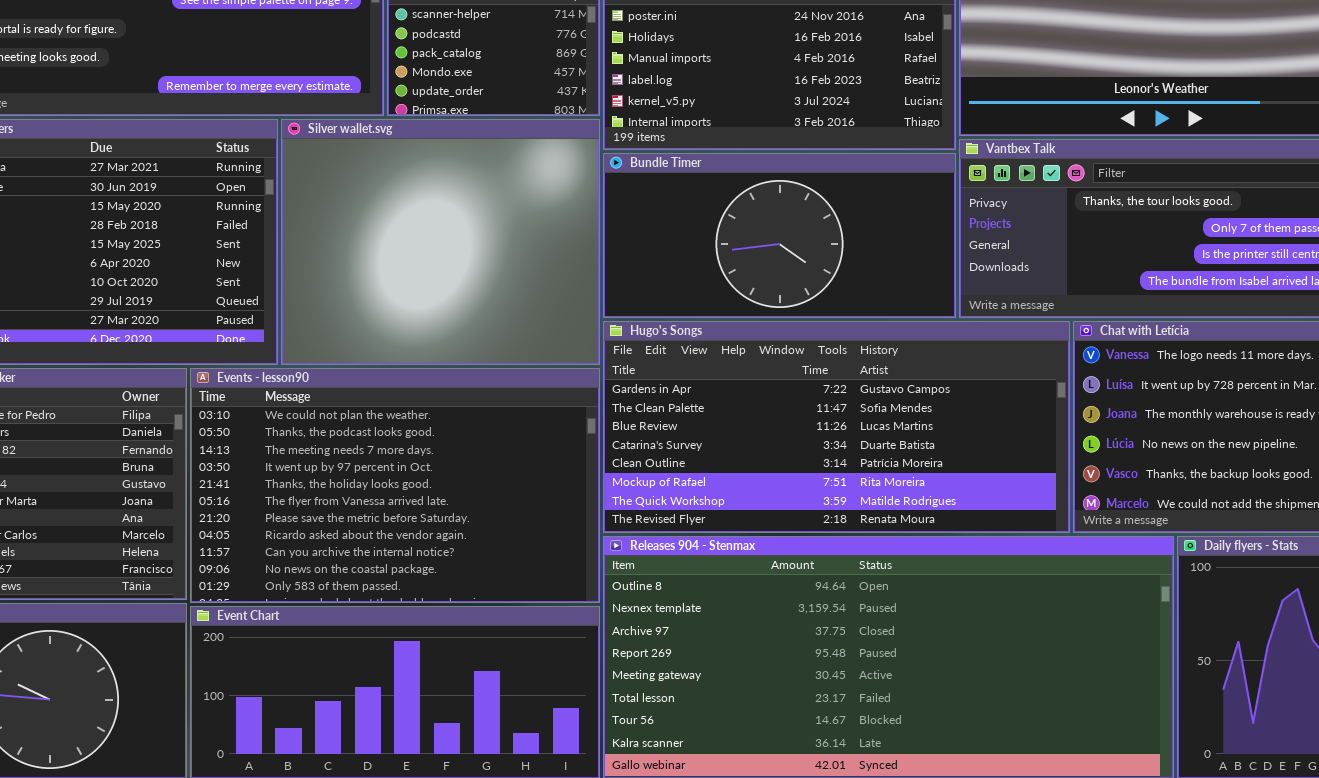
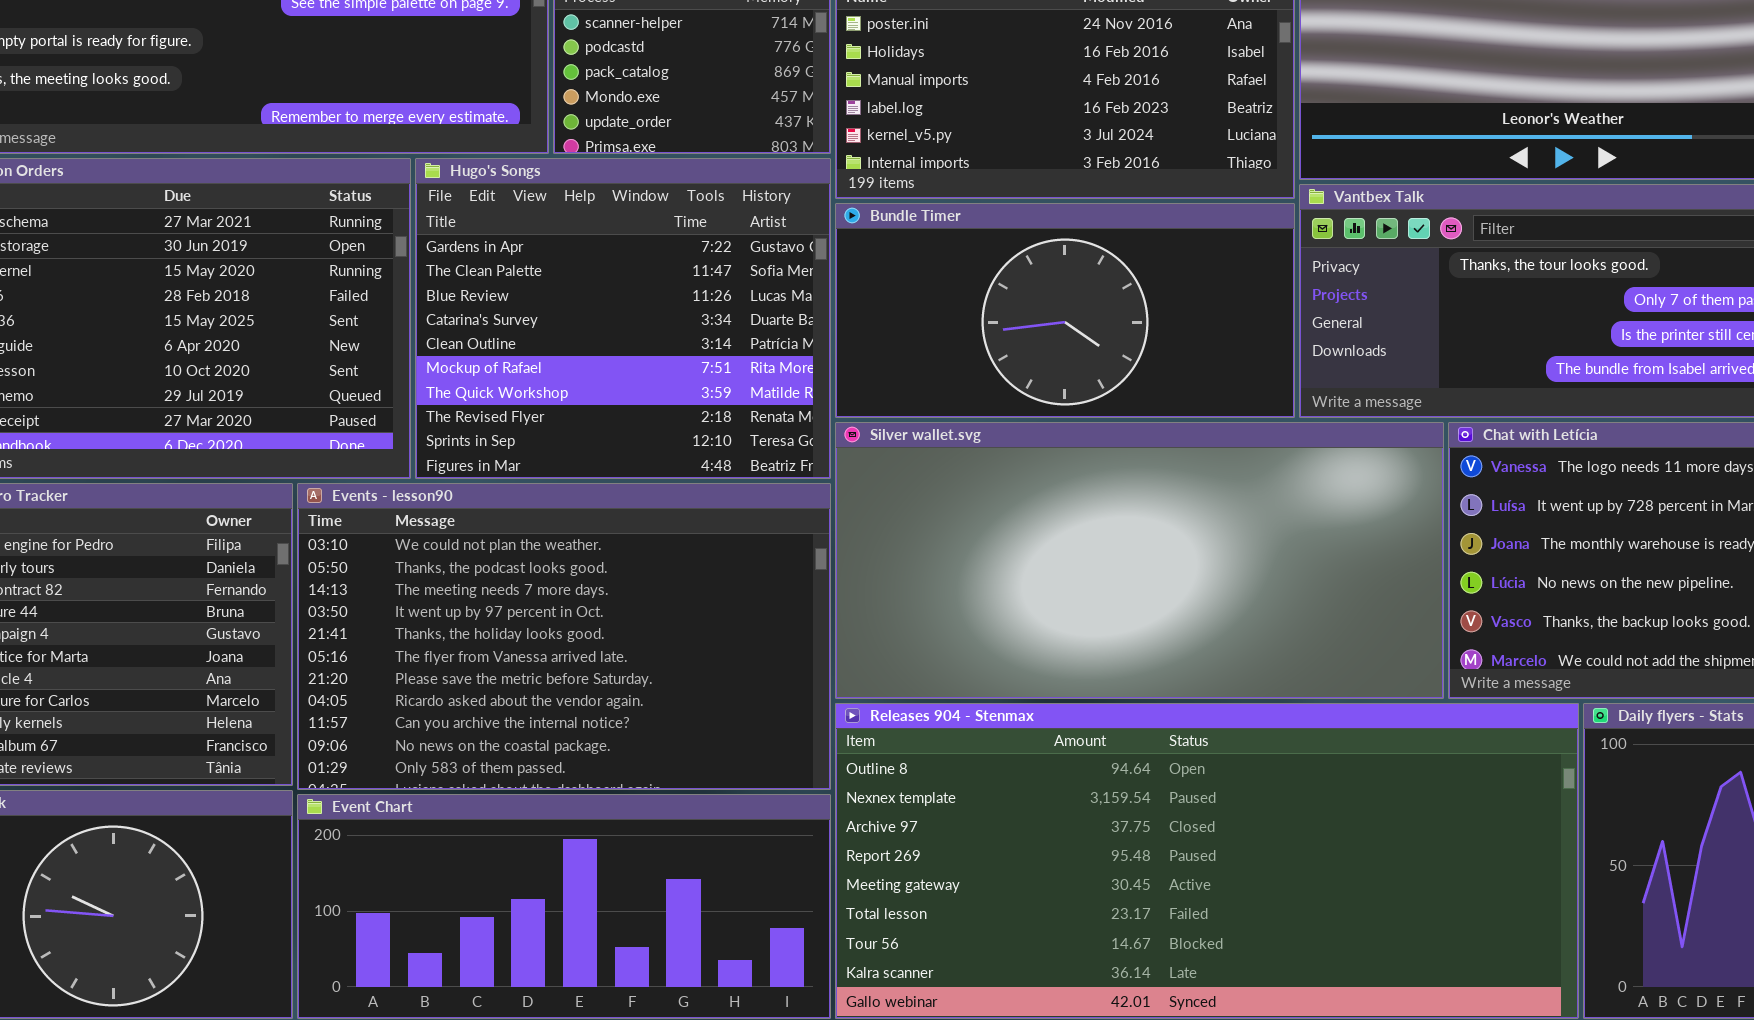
Silver wallet.svg: [281,119,600,365] -> [835,422,1444,699], moved, resized
Hugo's Songs: [603,321,1070,533] -> [415,158,831,479], moved, resized

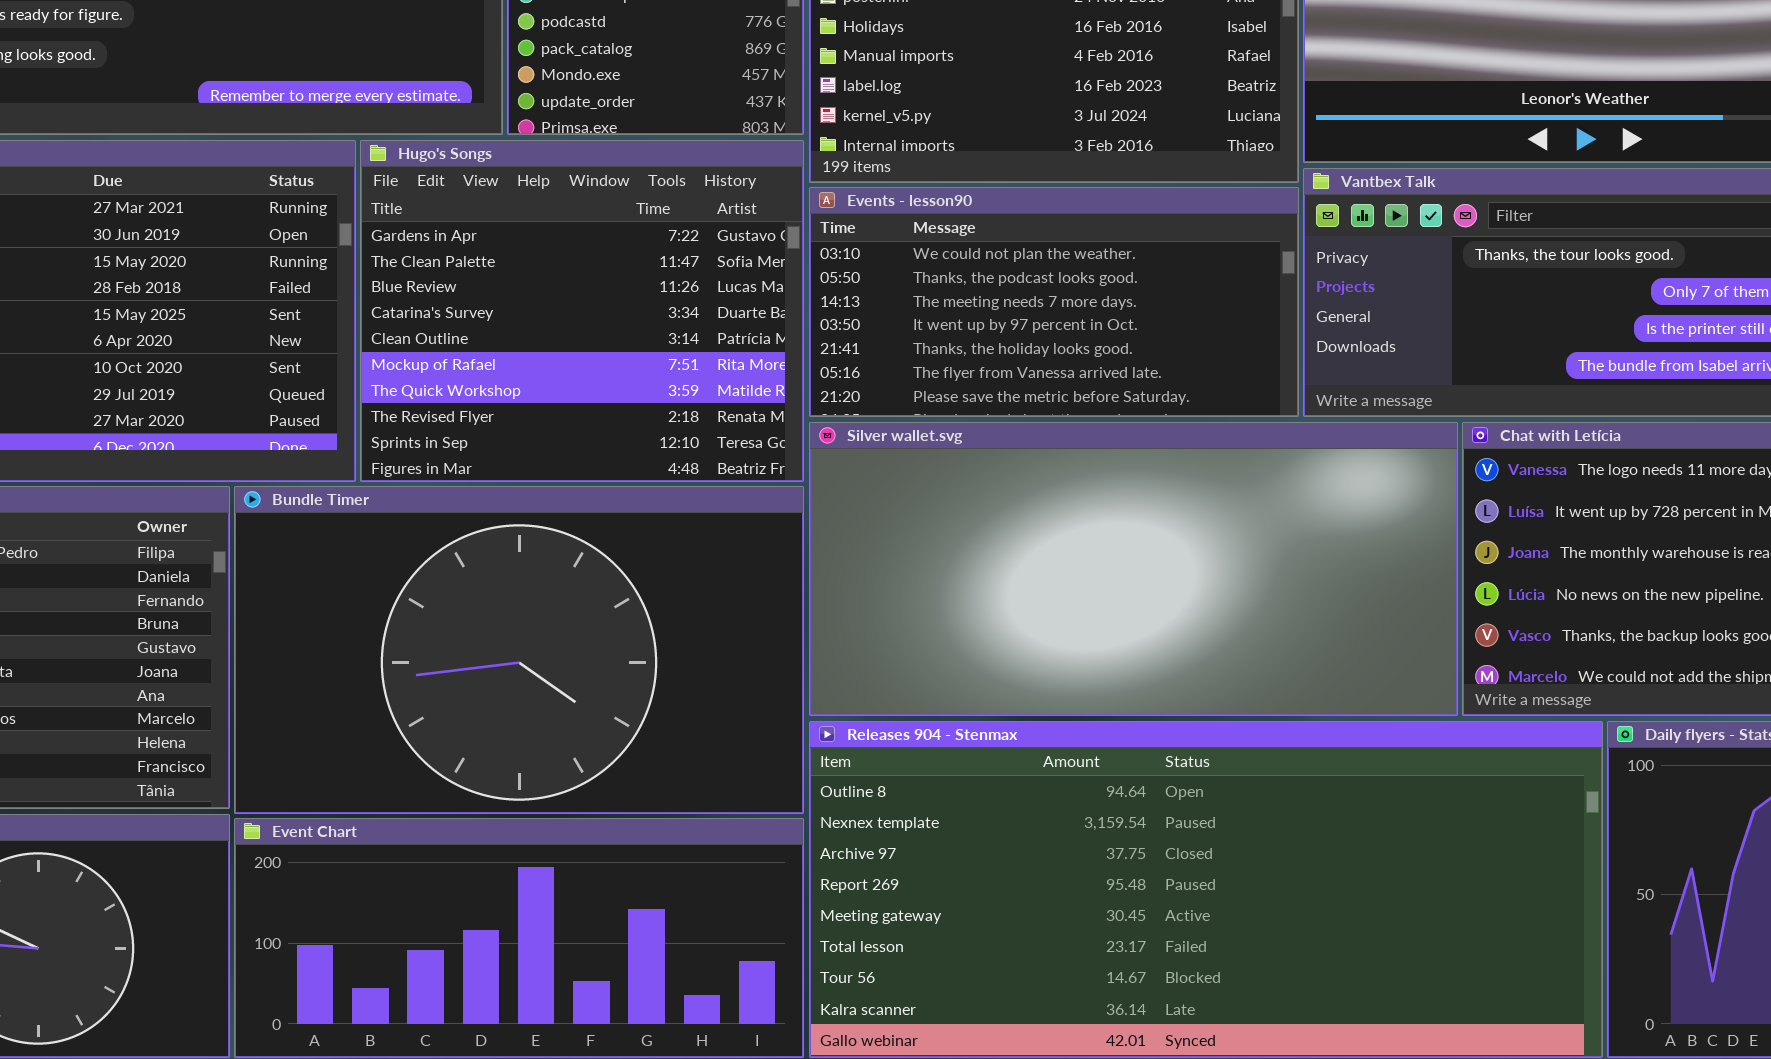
Bundle Timer: [835,203,1295,418] -> [234,486,804,814], moved, resized
Events - lesson90: [297,483,831,790] -> [809,187,1299,417], moved, resized

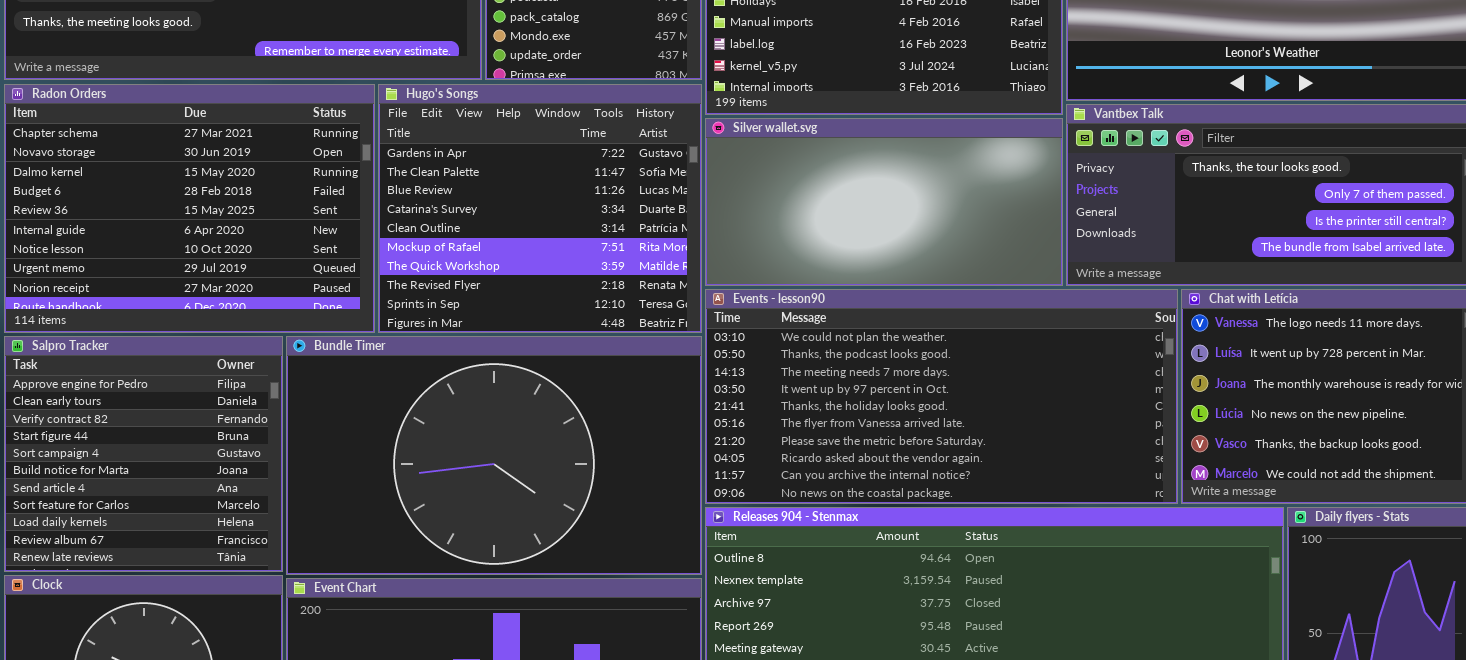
Events - lesson90: [809,187,1299,417] -> [705,289,1178,504], moved, resized
Silver wallet.svg: [809,422,1458,716] -> [705,118,1063,286], moved, resized

